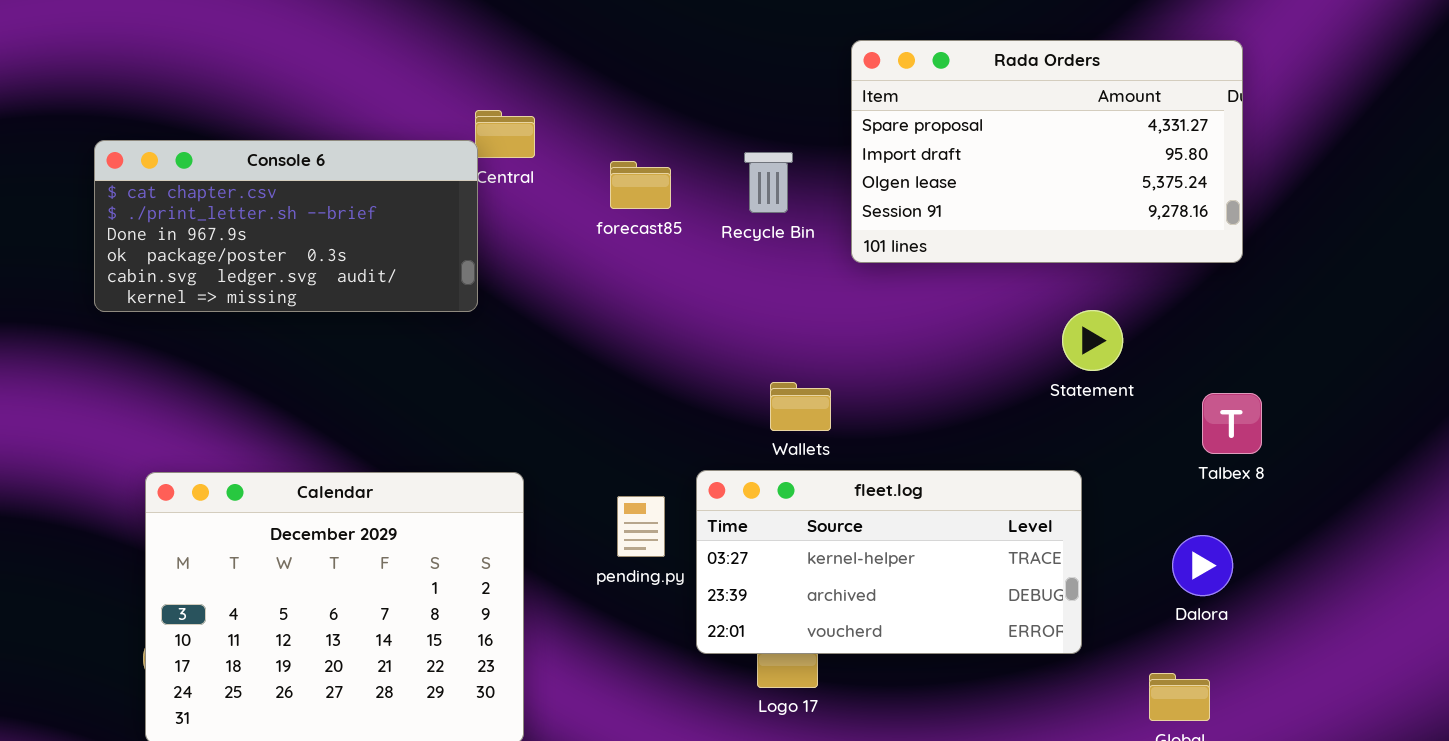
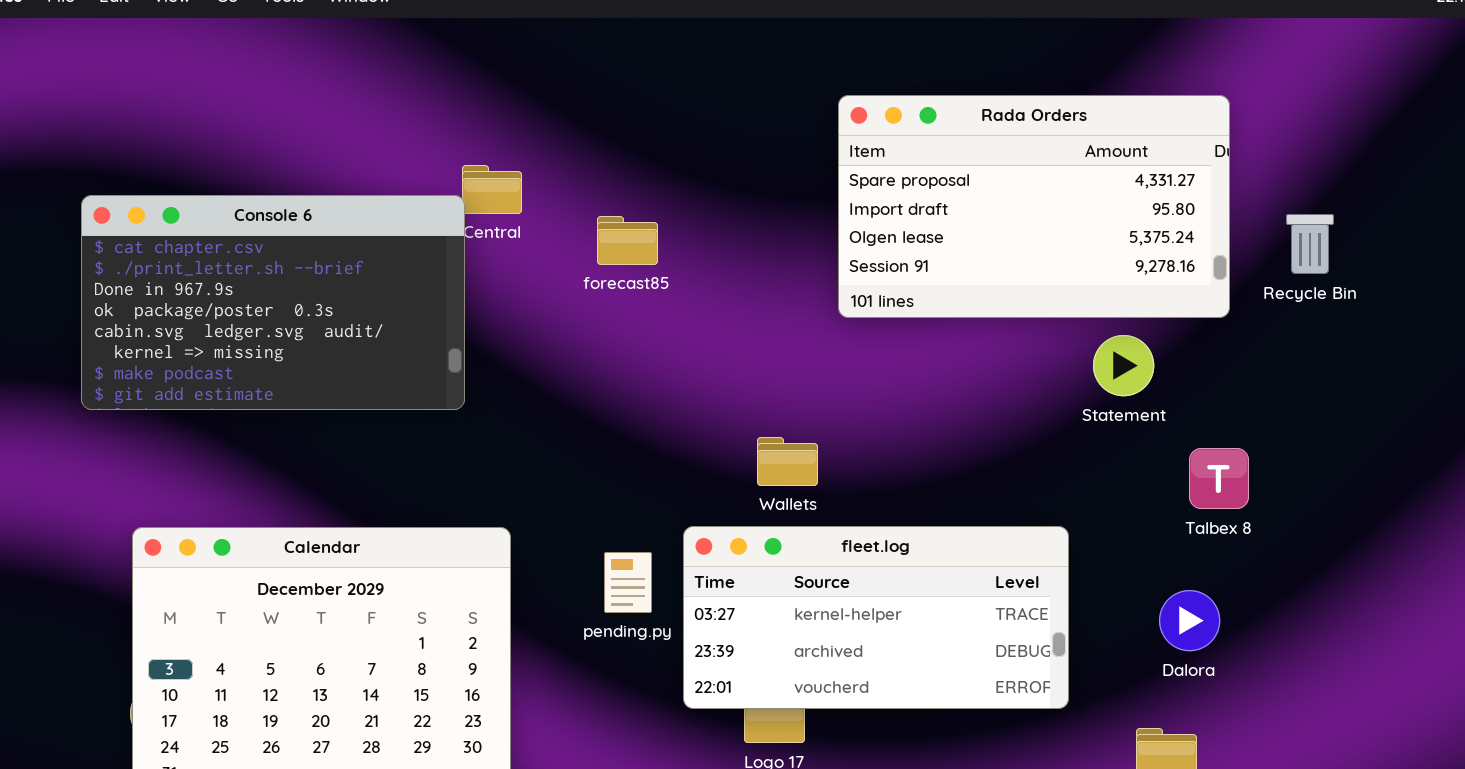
Console 6: [94,140,478,312] -> [81,195,465,410], resized
Recycle Bin: [744,152,793,213] -> [1286,214,1334,274], moved
Statement: [1062,310,1123,371] -> [1093,335,1154,396], moved

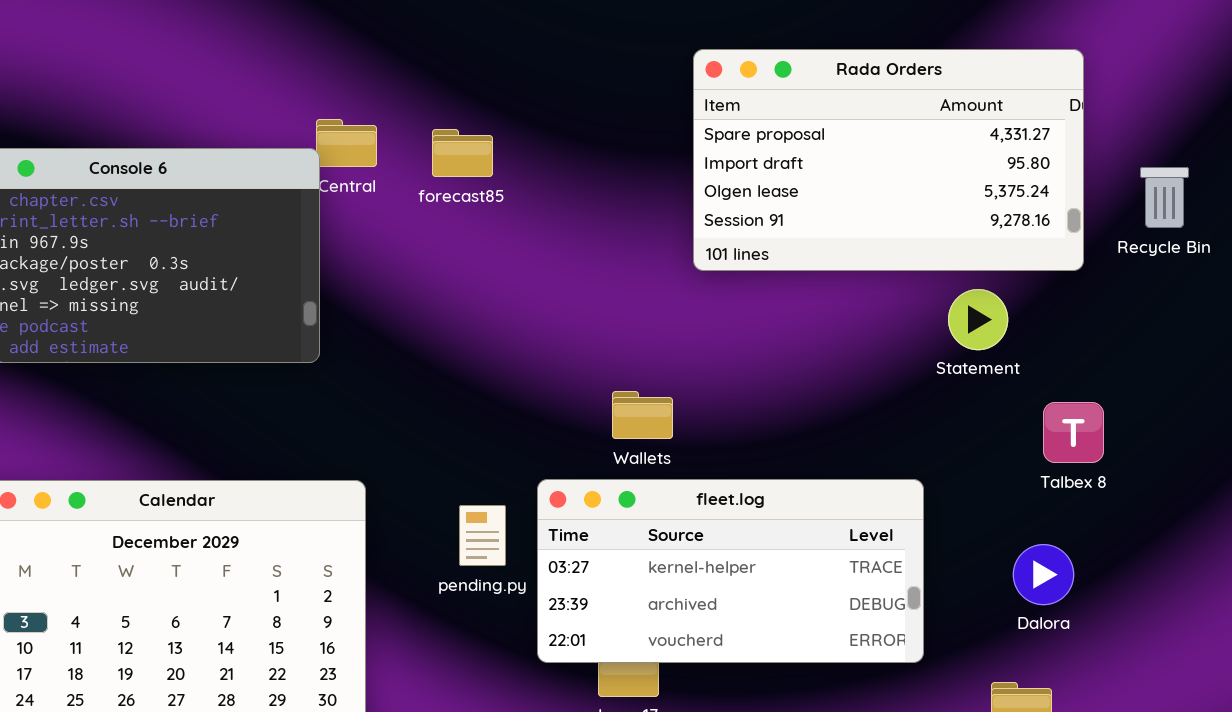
forecast85: [597,216,658,265] -> [432,129,493,177], moved

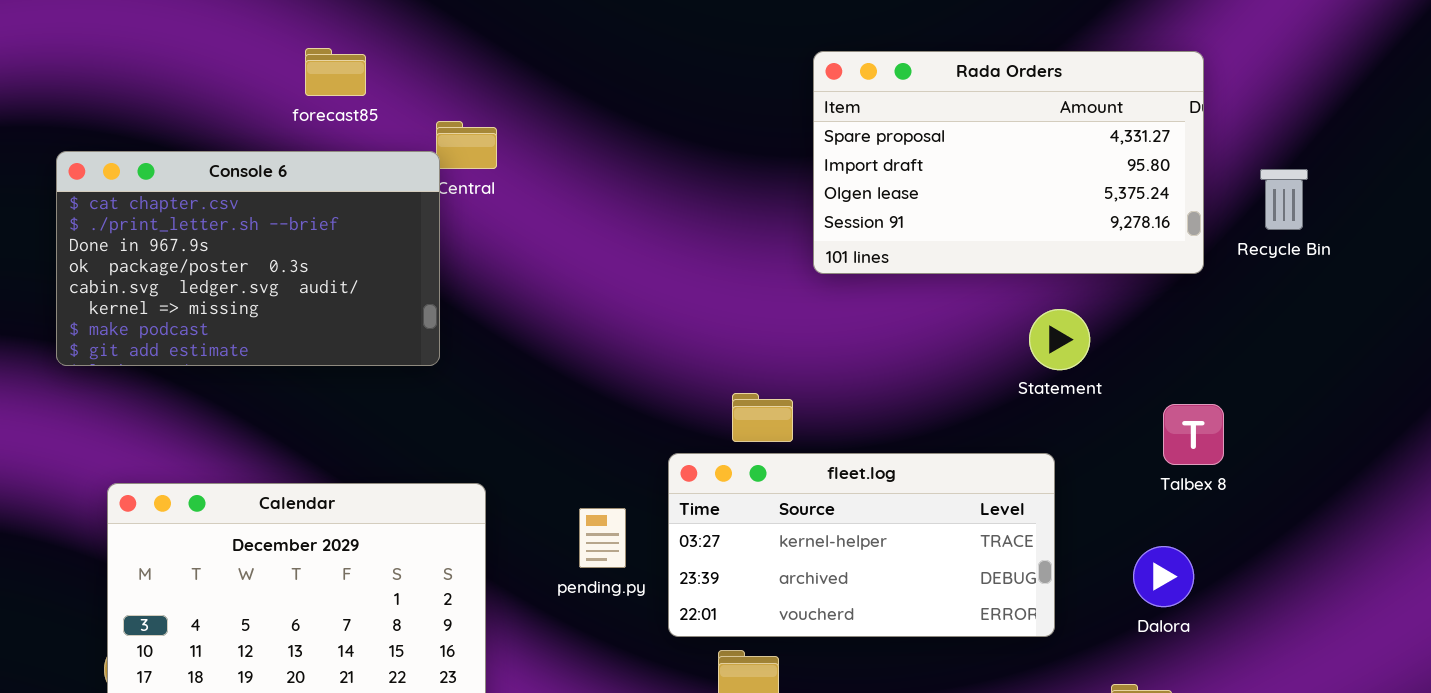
forecast85: [432,129,493,177] -> [305,48,366,96], moved
Statement: [948,289,1008,350] -> [1029,309,1090,370], moved
fleet.log: [537,479,924,663] -> [668,453,1055,637], moved

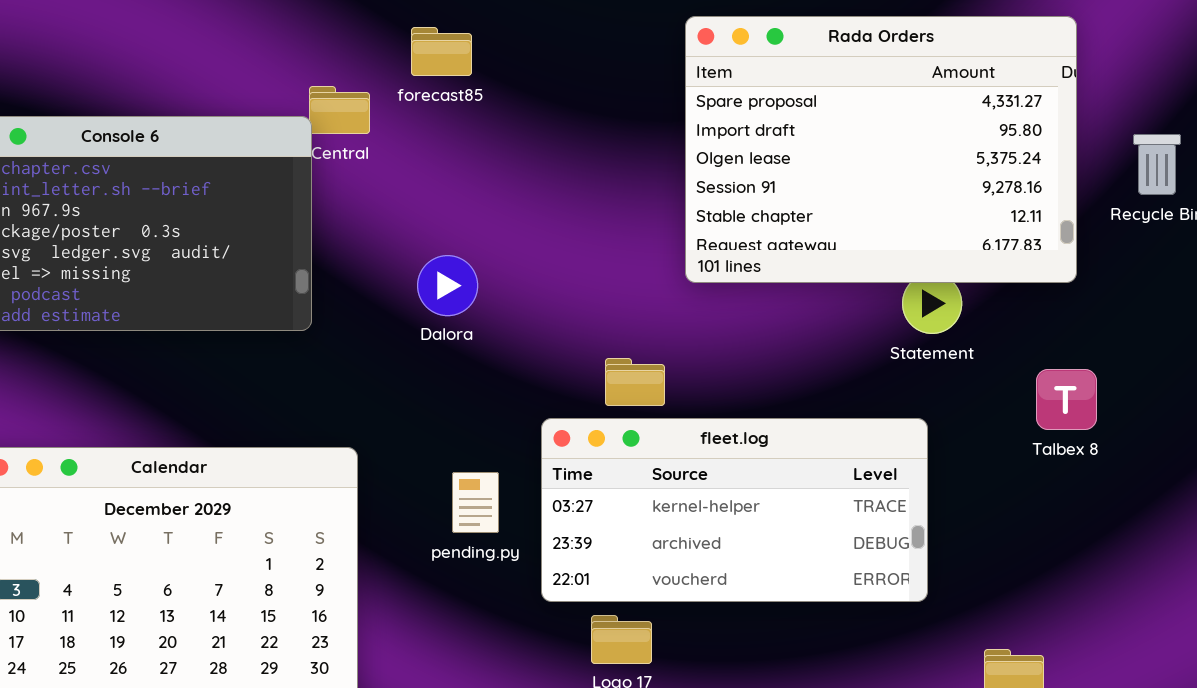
forecast85: [305,48,366,96] -> [411,27,472,76], moved
Rada Orders: [813,51,1204,274] -> [685,16,1077,283], resized
Dalora: [1133,546,1194,607] -> [417,255,478,316], moved

